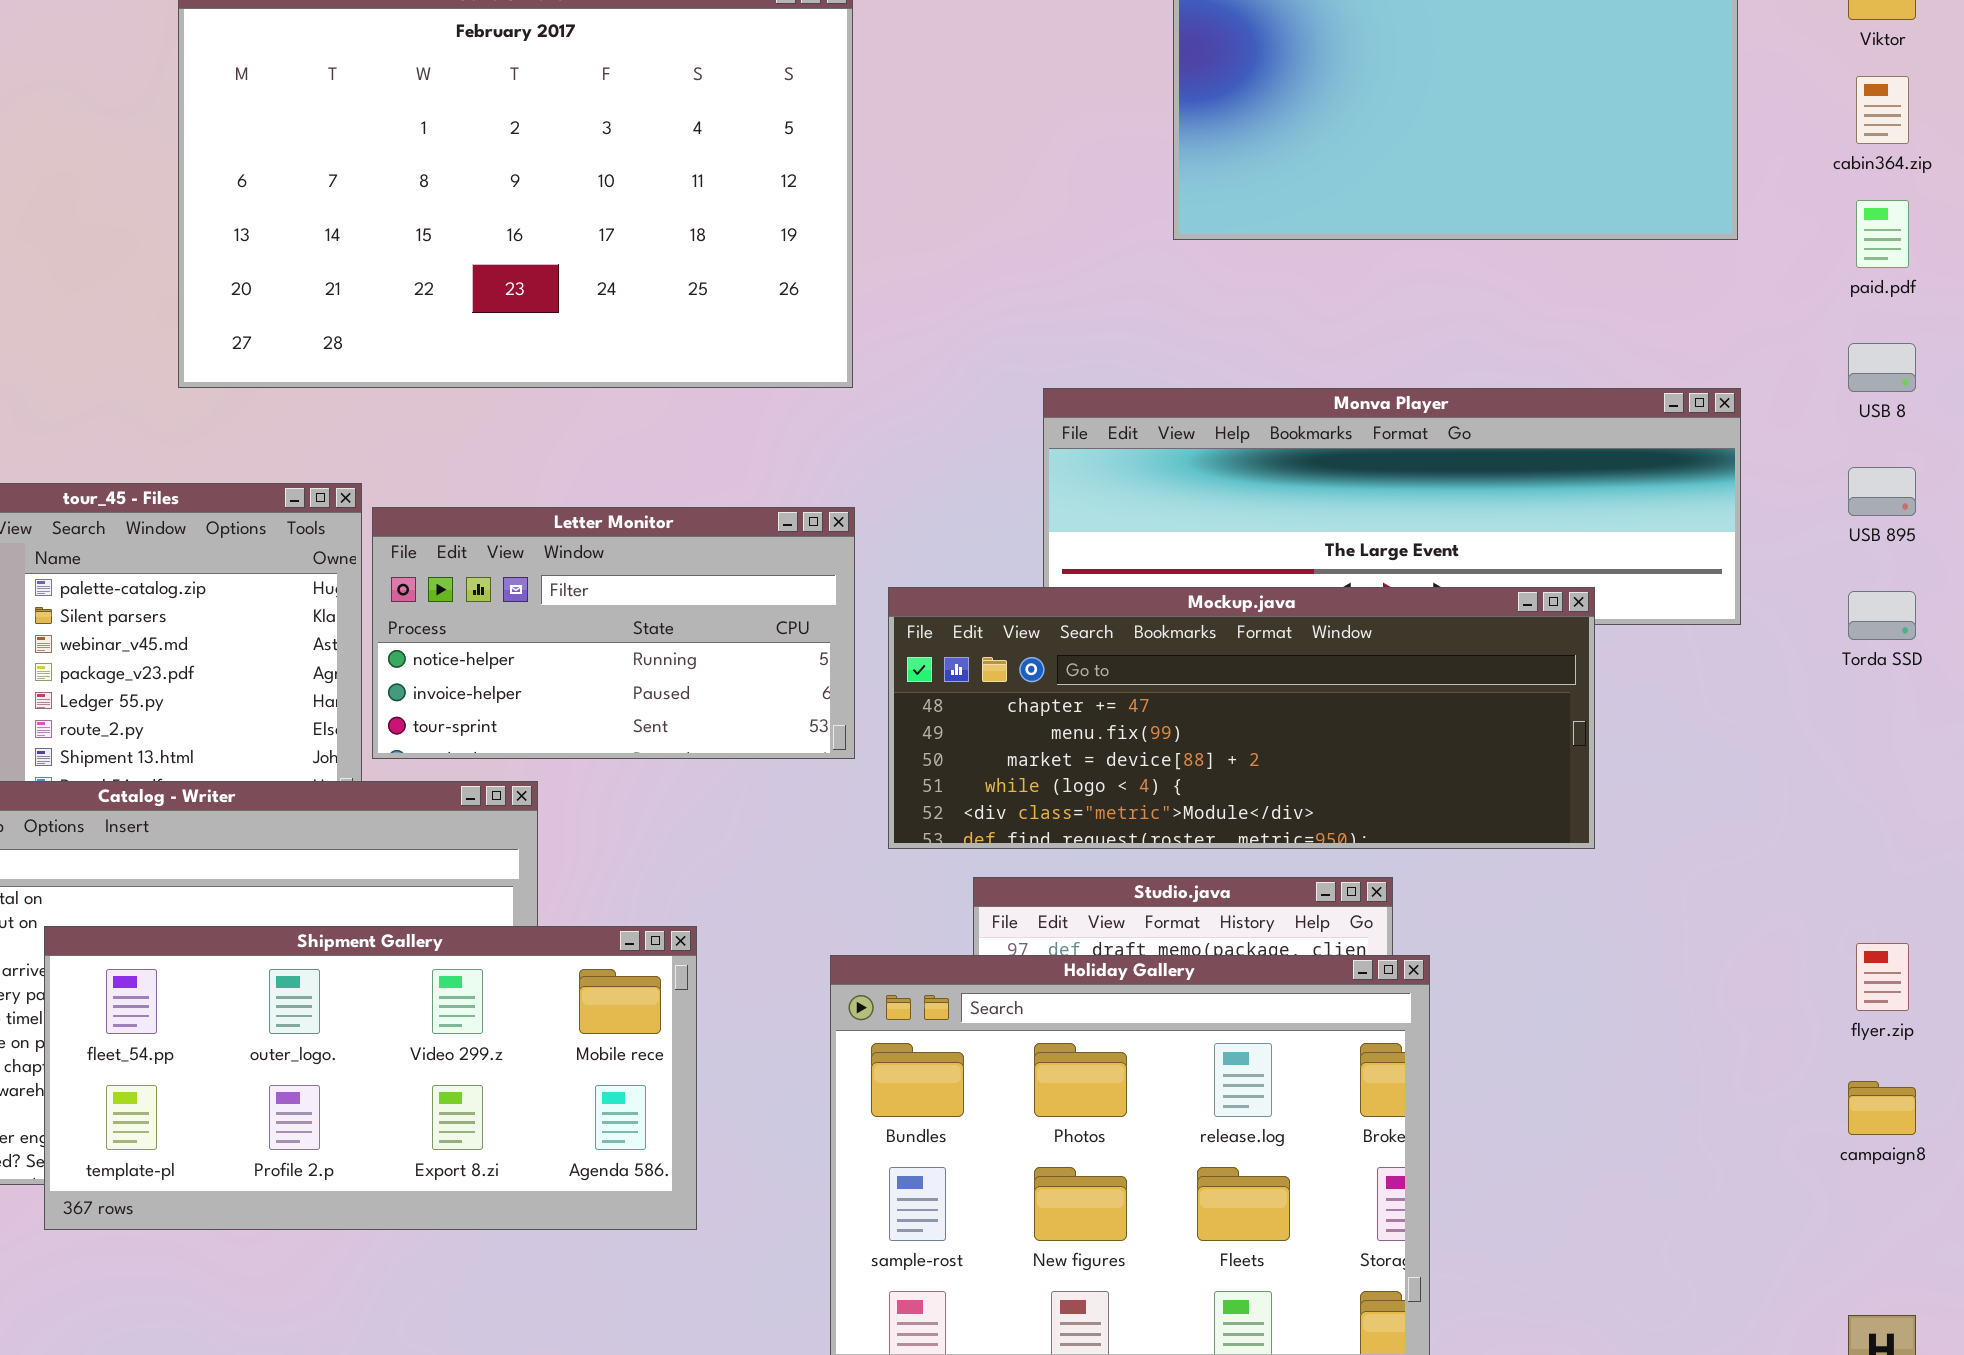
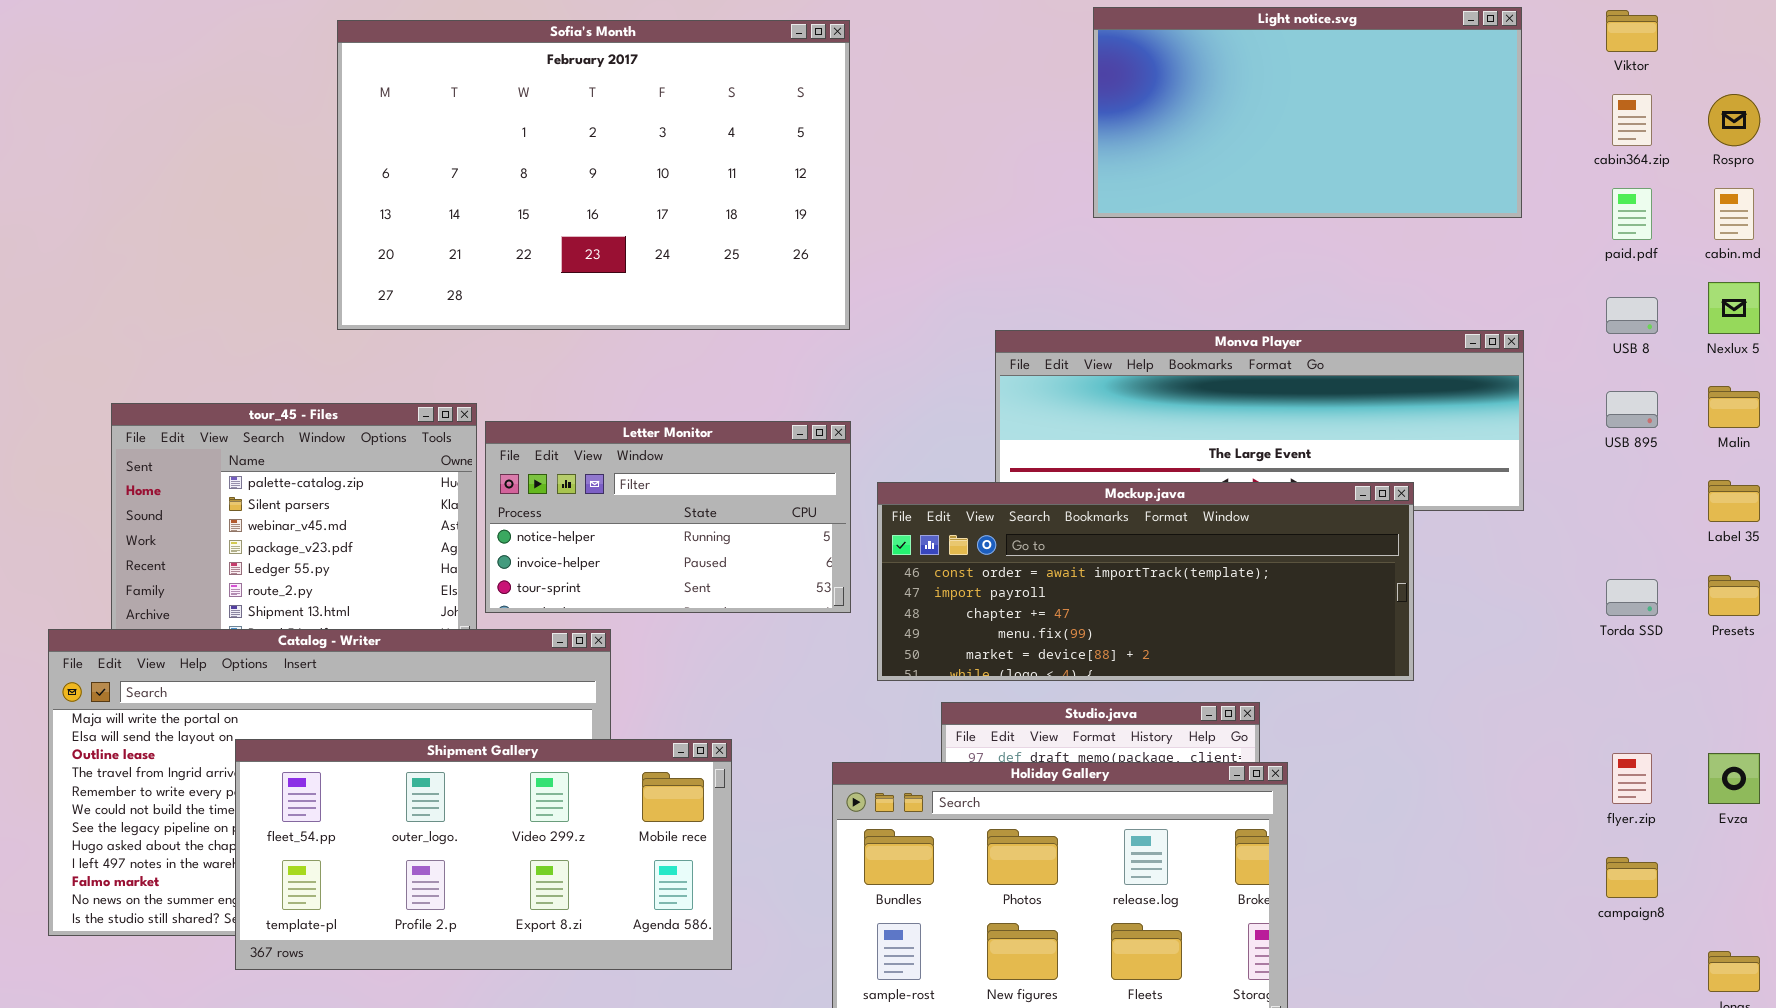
Mockup.java: [888,587,1595,849] -> [877,482,1414,681], scrolled up 2 rows
Torda SSD: [1848,591,1916,640] -> [1606,579,1658,616], moved

